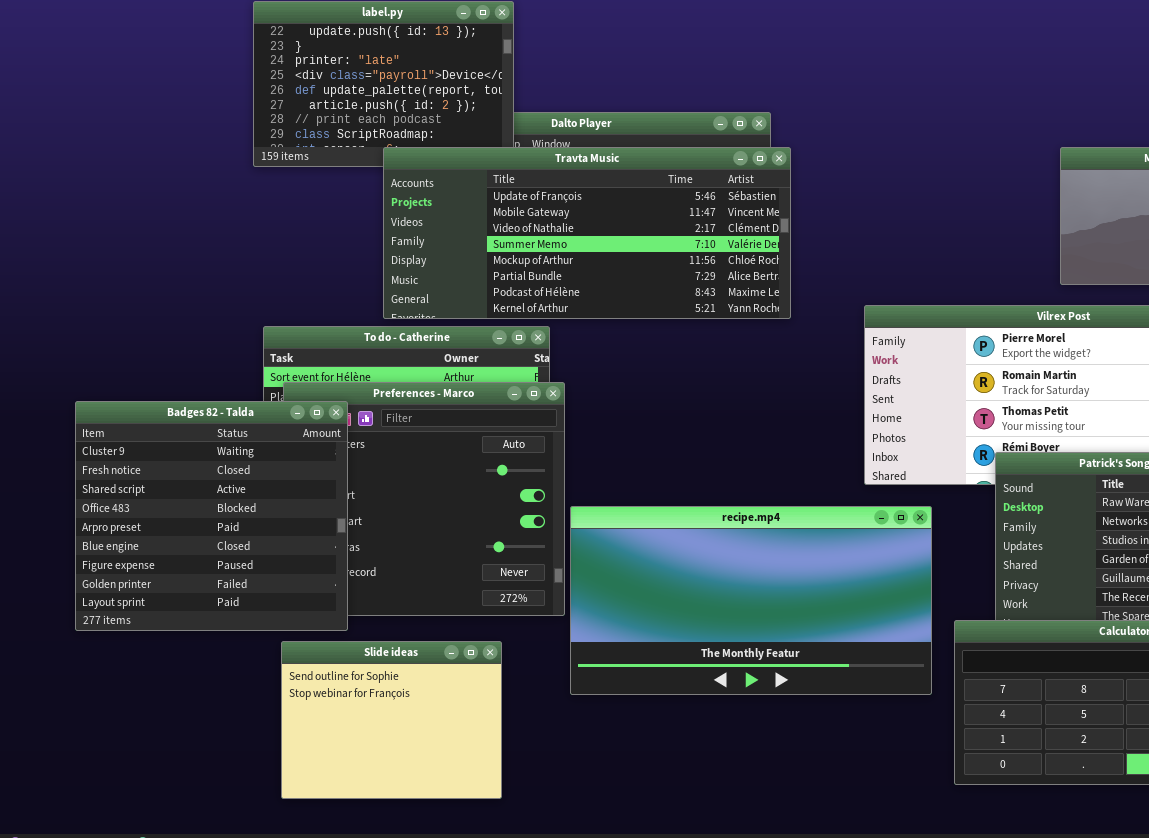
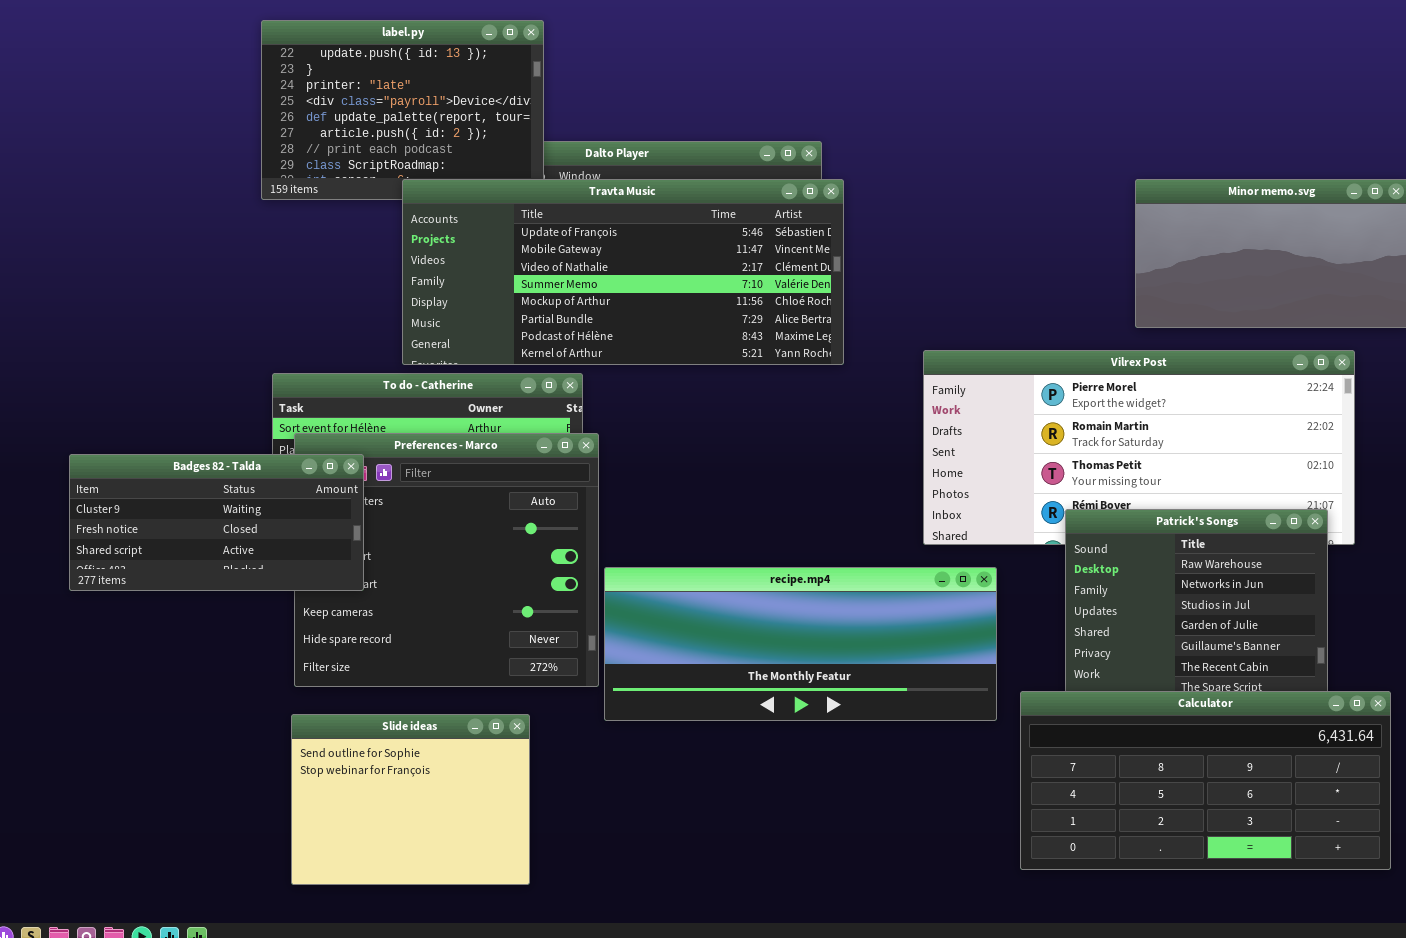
Badges 82 - Talda: [75,401,348,631] -> [69,454,364,591], resized
recipe.mp4: [570,506,932,695] -> [604,567,997,721], resized

